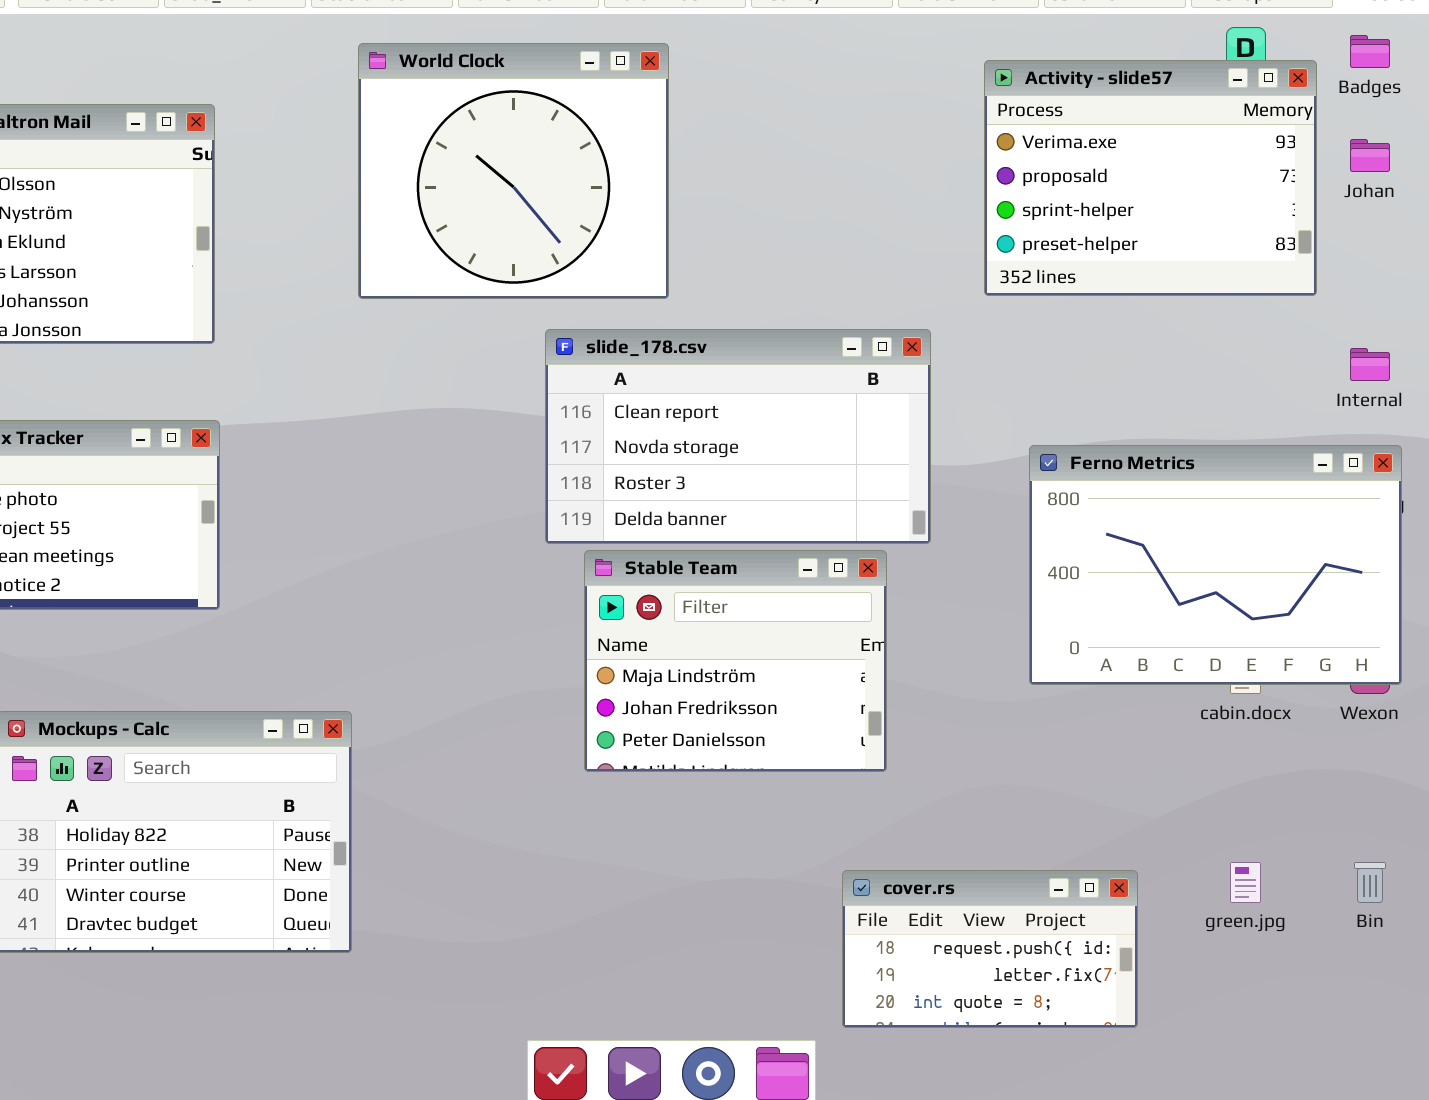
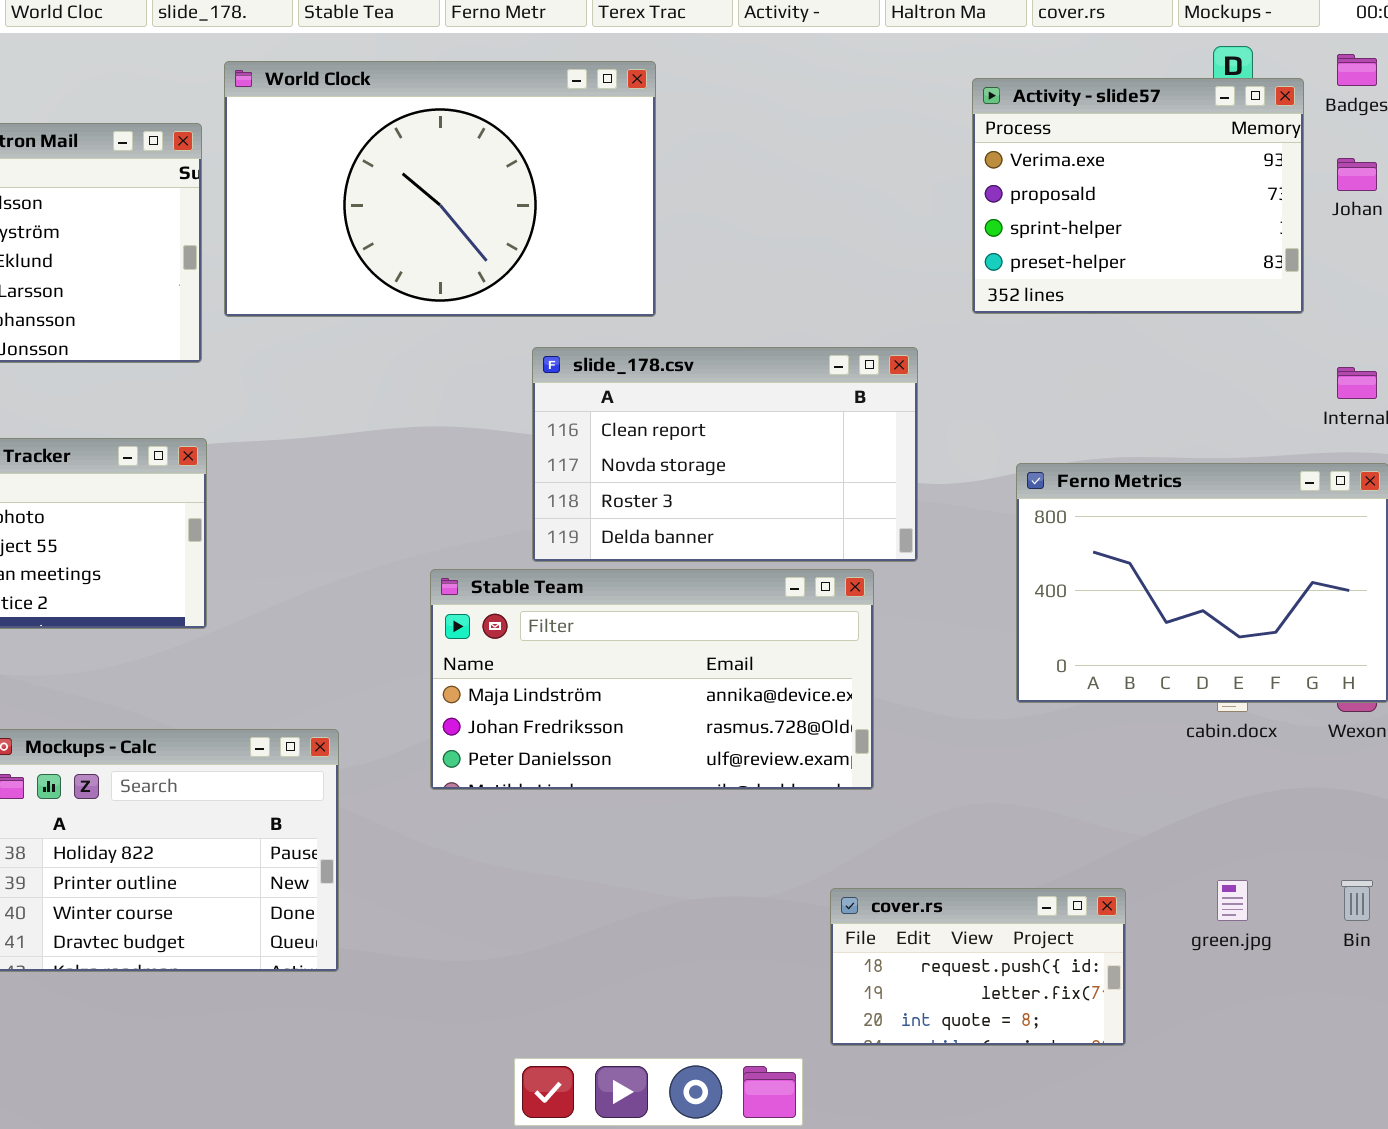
World Clock: [358,43,669,299] -> [224,61,656,317], resized
Stable Team: [584,550,887,772] -> [430,569,874,790], resized

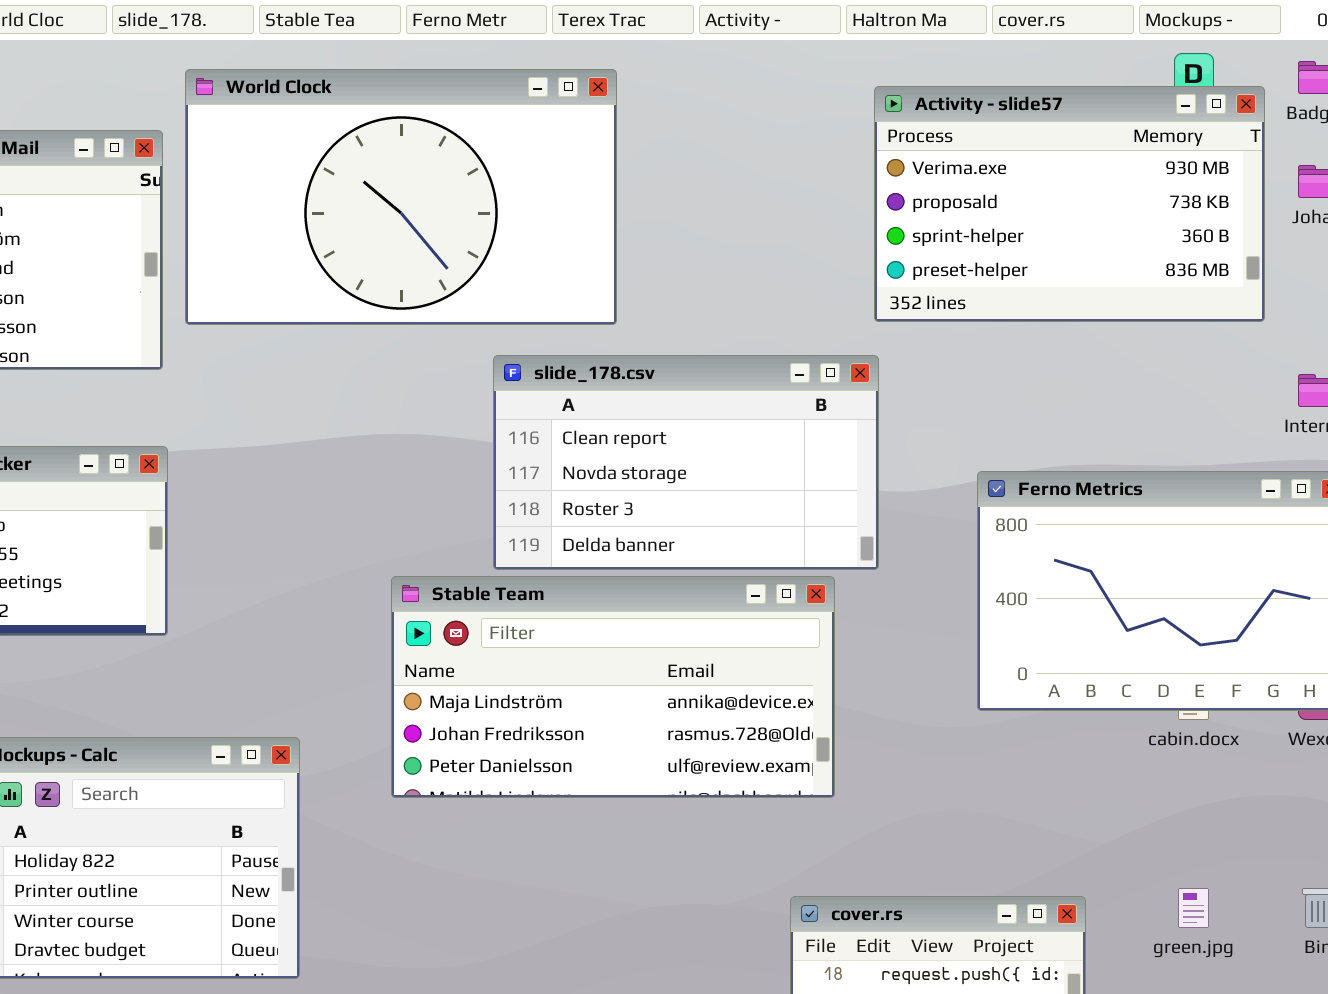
Activity - slide57: [972,78,1304,314] -> [874,86,1265,322], resized

